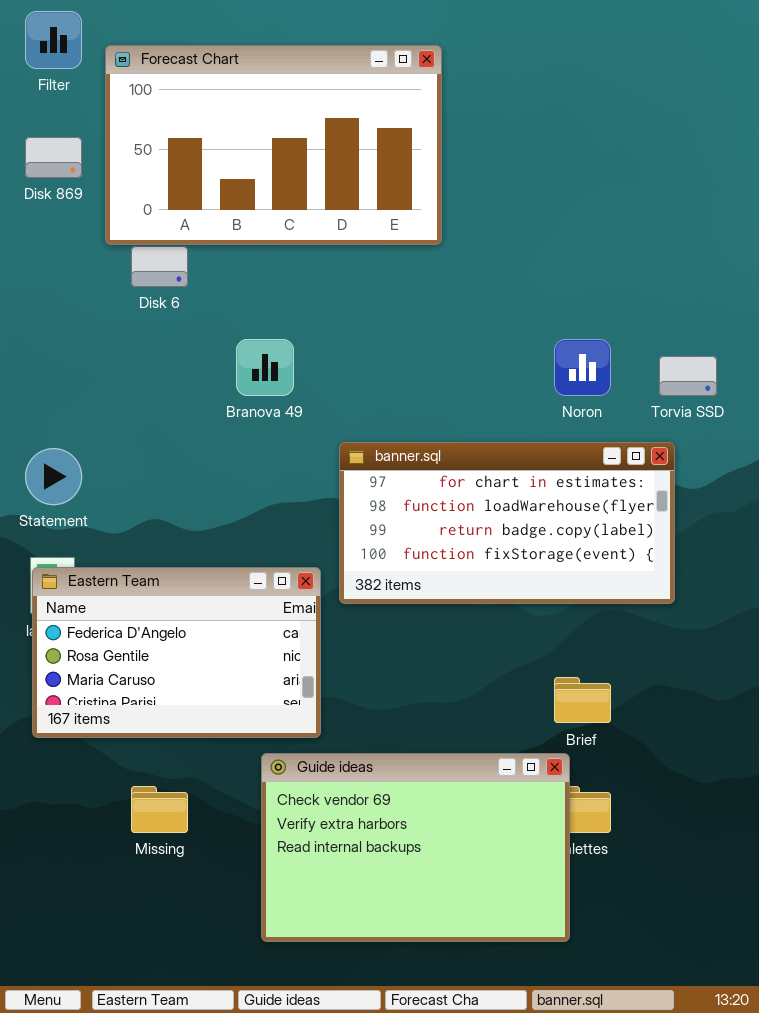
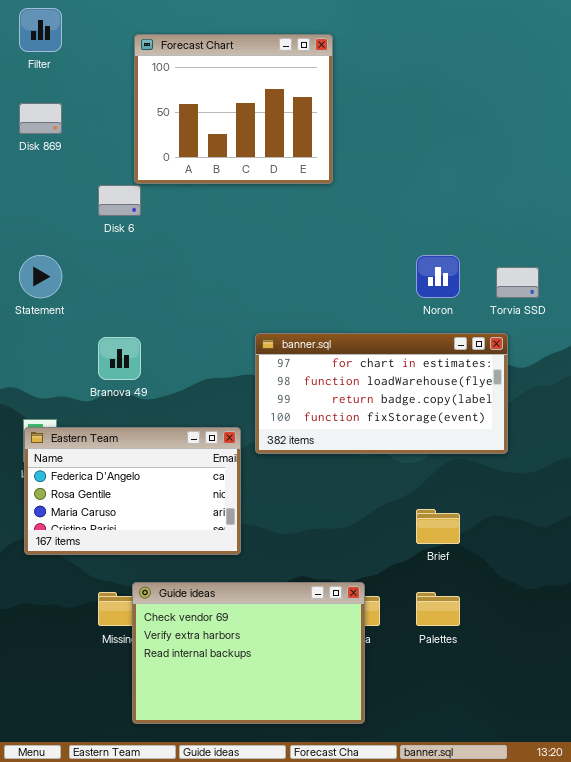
Forecast Chart: [105,45,442,245] -> [134,34,333,184], resized
Branova 49: [236,339,294,396] -> [98,337,141,380], moved
Statement: [25,448,82,505] -> [19,255,62,298], moved
Guide ideas: [261,753,570,942] -> [132,582,365,724], moved

